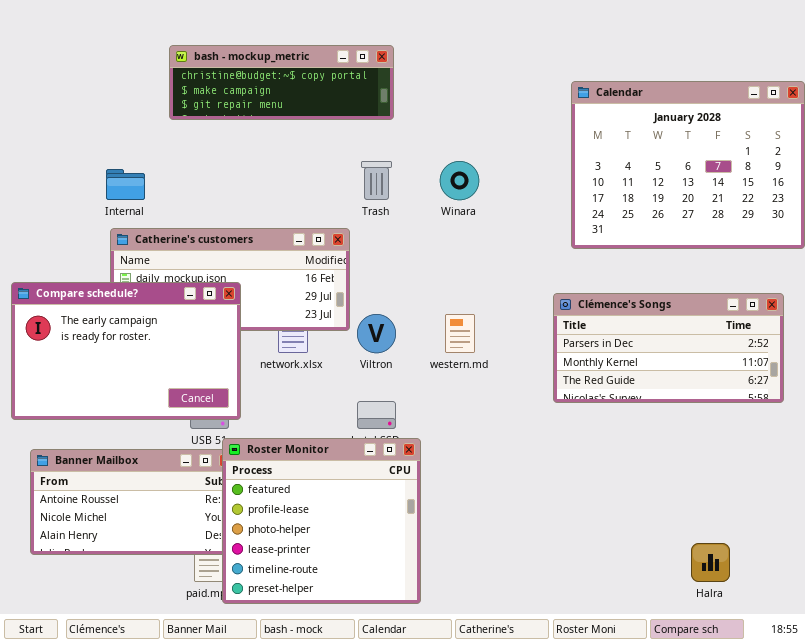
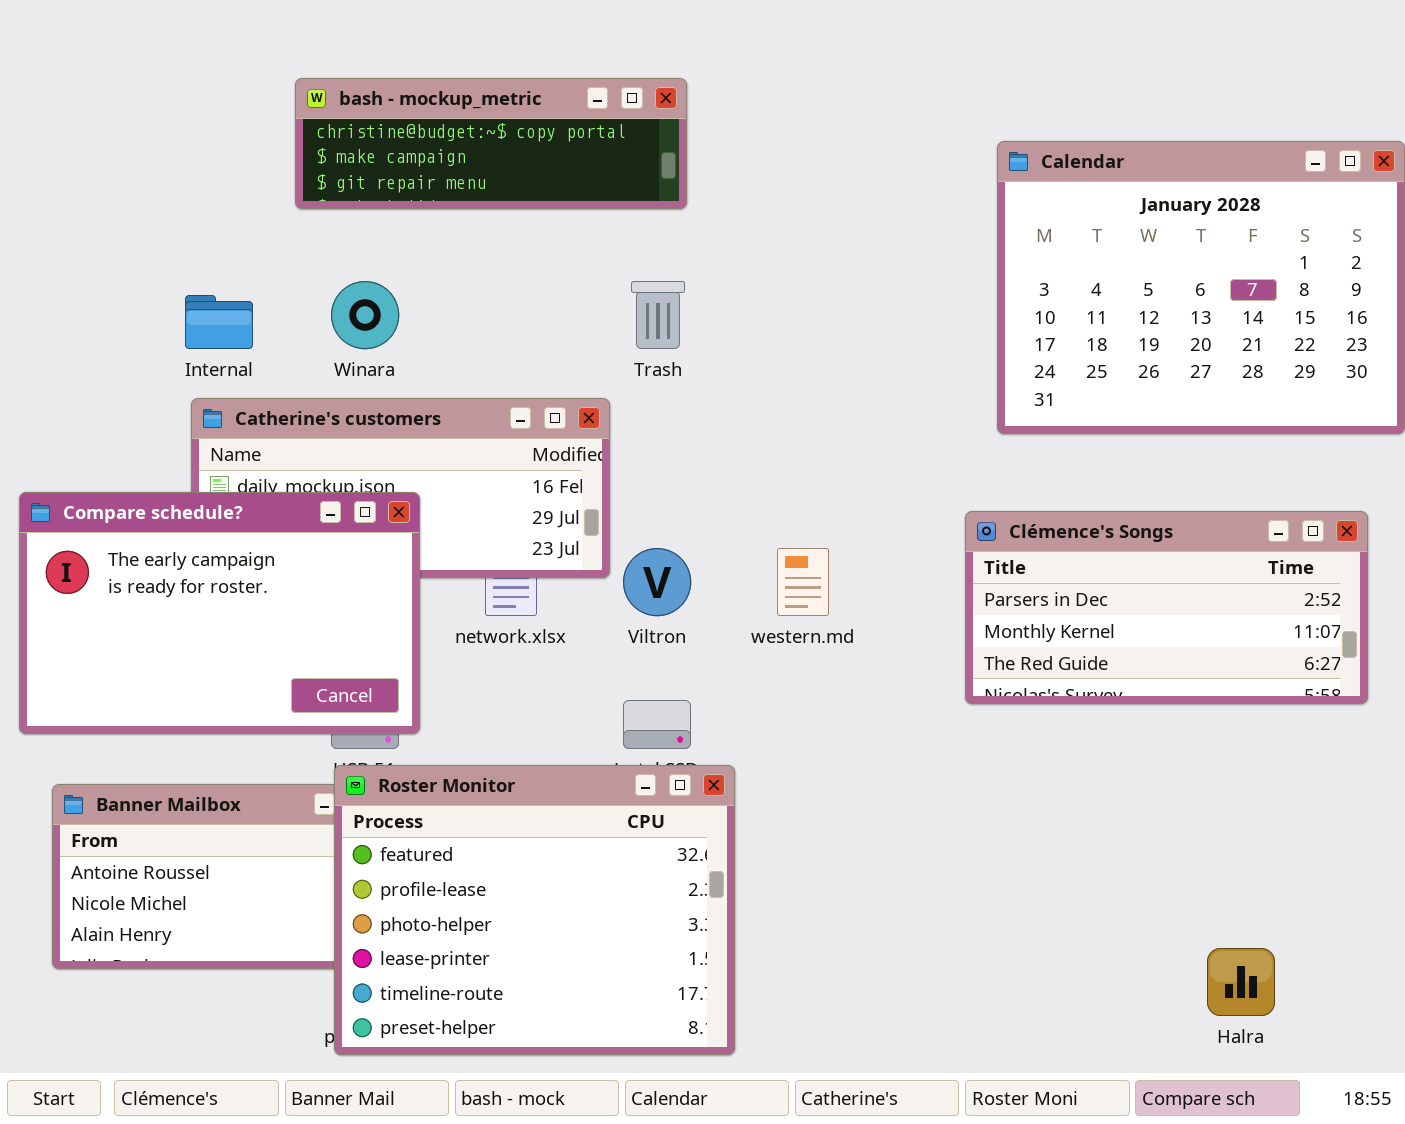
Winara: [440,161,479,200] -> [331,281,399,349], moved
Roster Monitor: [222,438,421,604] -> [334,765,735,1055], resized

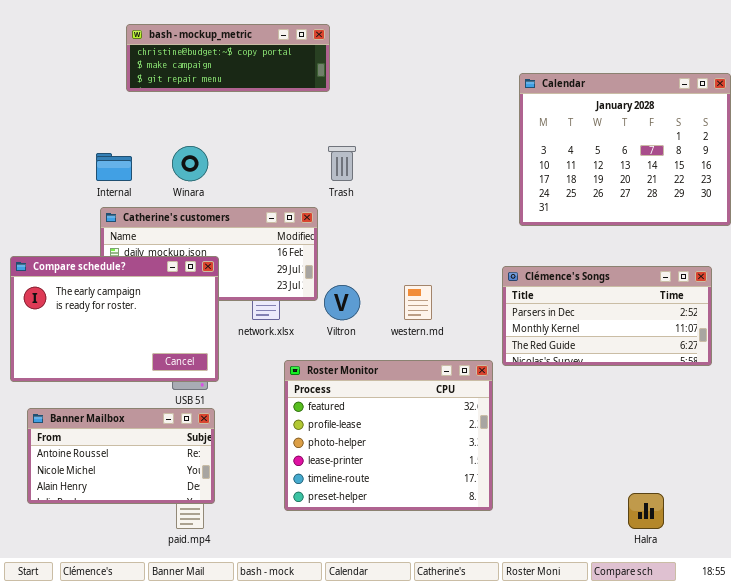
bash - mockup_metric: [295,78,687,209] -> [126,24,330,92], moved
Roster Monitor: [334,765,735,1055] -> [284,360,493,511], moved

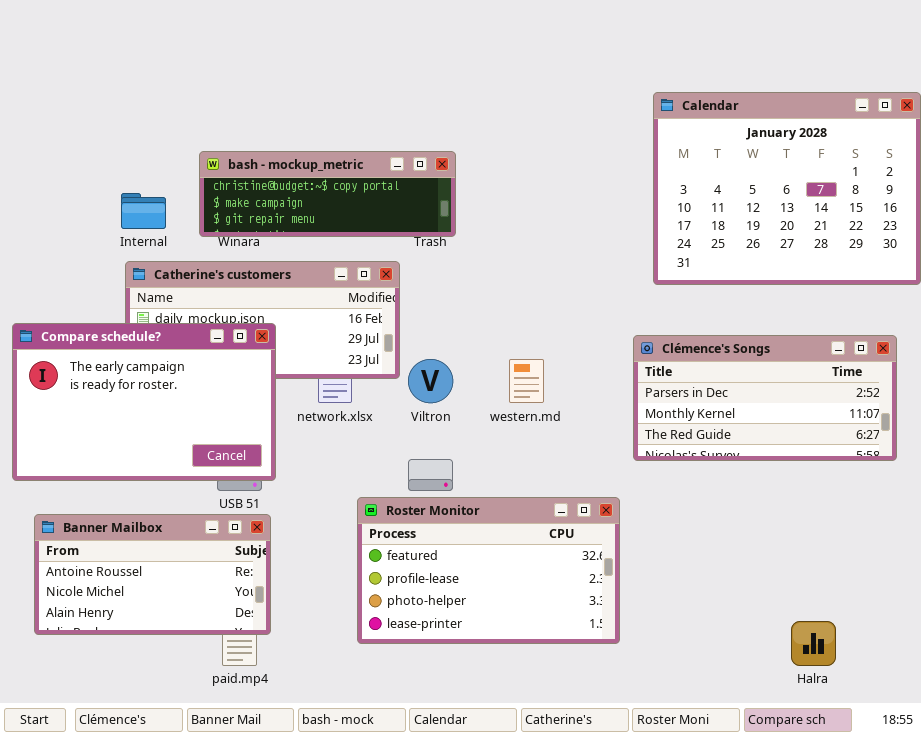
bash - mockup_metric: [126,24,330,92] -> [199,151,456,237], moved
Roster Monitor: [284,360,493,511] -> [357,497,620,644], resized

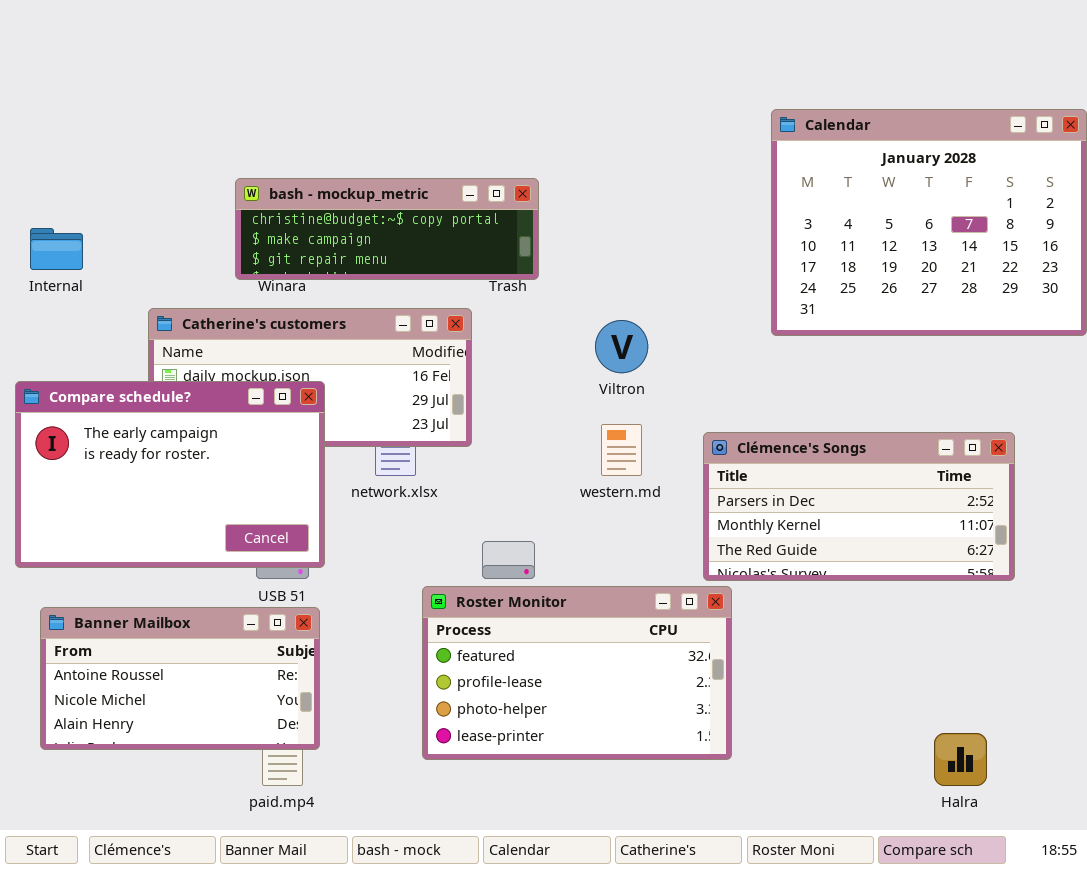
Internal: [121,193,166,229] -> [30,228,83,270], moved
Clémence's Songs: [633,335,897,461] -> [703,432,1015,581], moved
Viltron: [408,359,453,403] -> [595,320,648,373], moved

